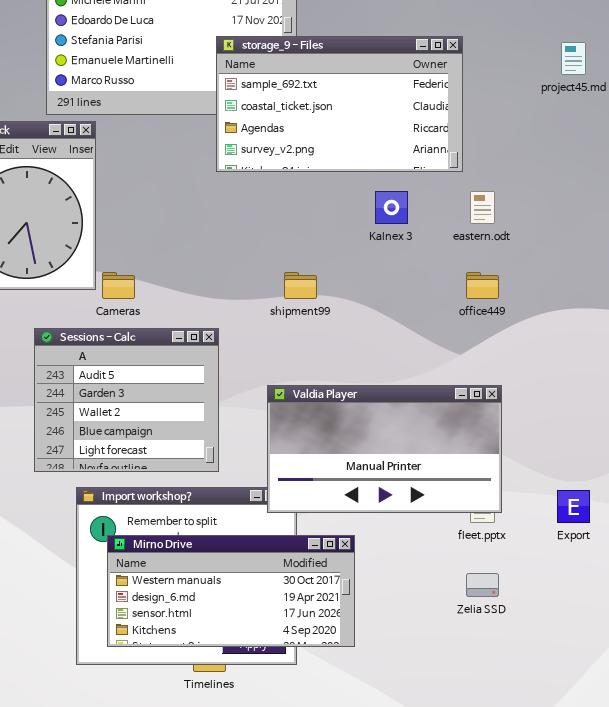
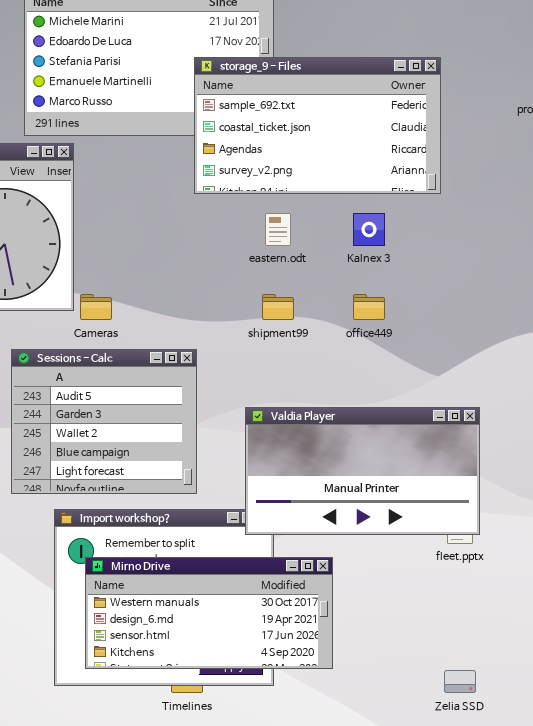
eastern.odt: [470,191,495,224] -> [265,213,291,246], moved
office449: [466,272,499,299] -> [353,294,385,320], moved
Zelia SSD: [466,573,499,597] -> [444,670,476,693], moved

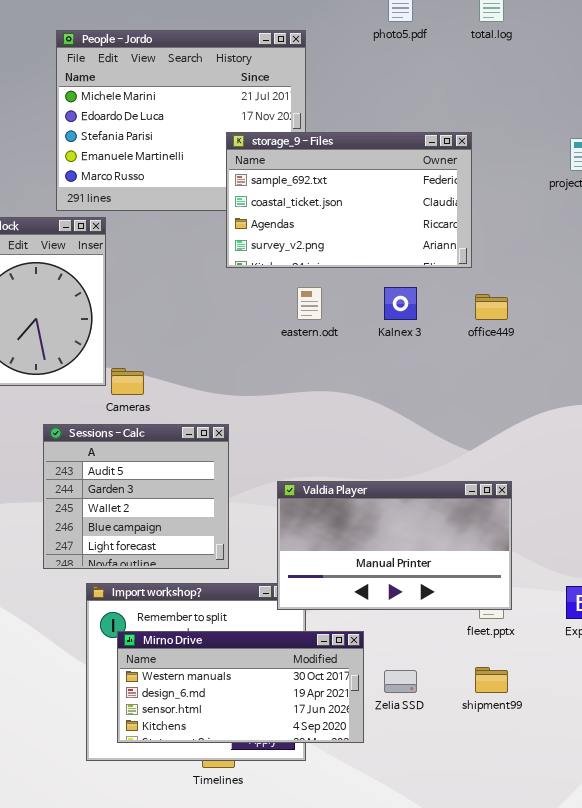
shipment99: [262,294,294,320] -> [475,667,508,693], moved
office449: [353,294,385,320] -> [475,294,508,320], moved
Zelia SSD: [444,670,476,693] -> [384,670,417,693], moved

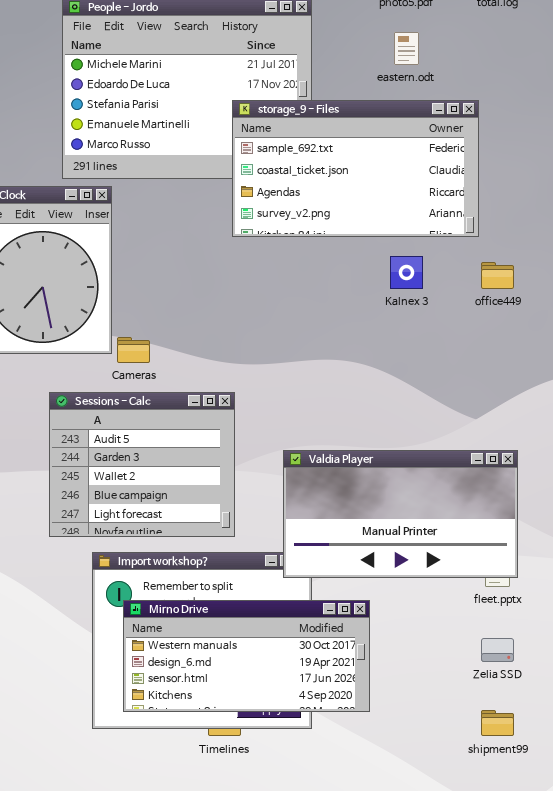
eastern.odt: [297,287,322,320] -> [394,32,419,65], moved
shipment99: [475,667,508,693] -> [481,710,514,736], moved
Zelia SSD: [384,670,417,693] -> [481,638,514,662], moved

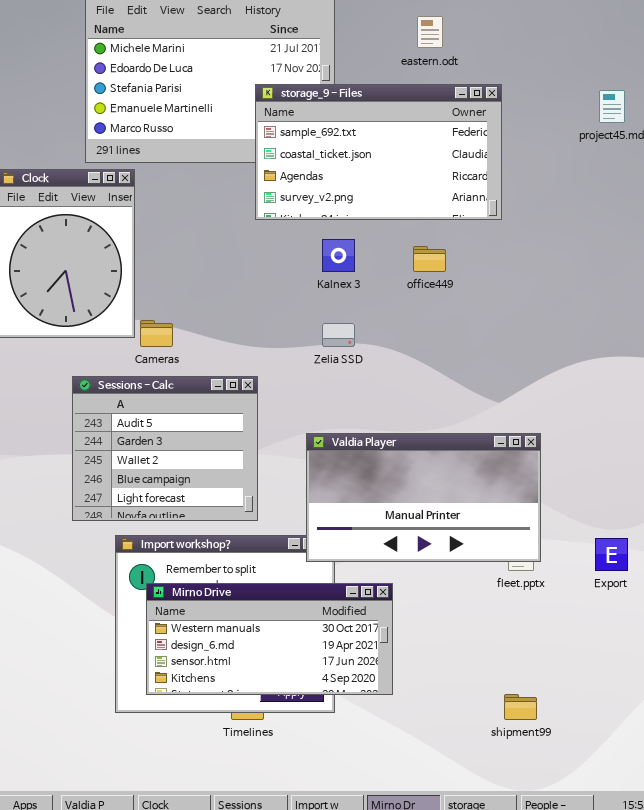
Kalnex 3: [390,256,423,289] -> [322,239,355,272], moved
office449: [481,262,514,289] -> [413,246,446,272], moved
Zelia SSD: [481,638,514,662] -> [322,323,355,347], moved

